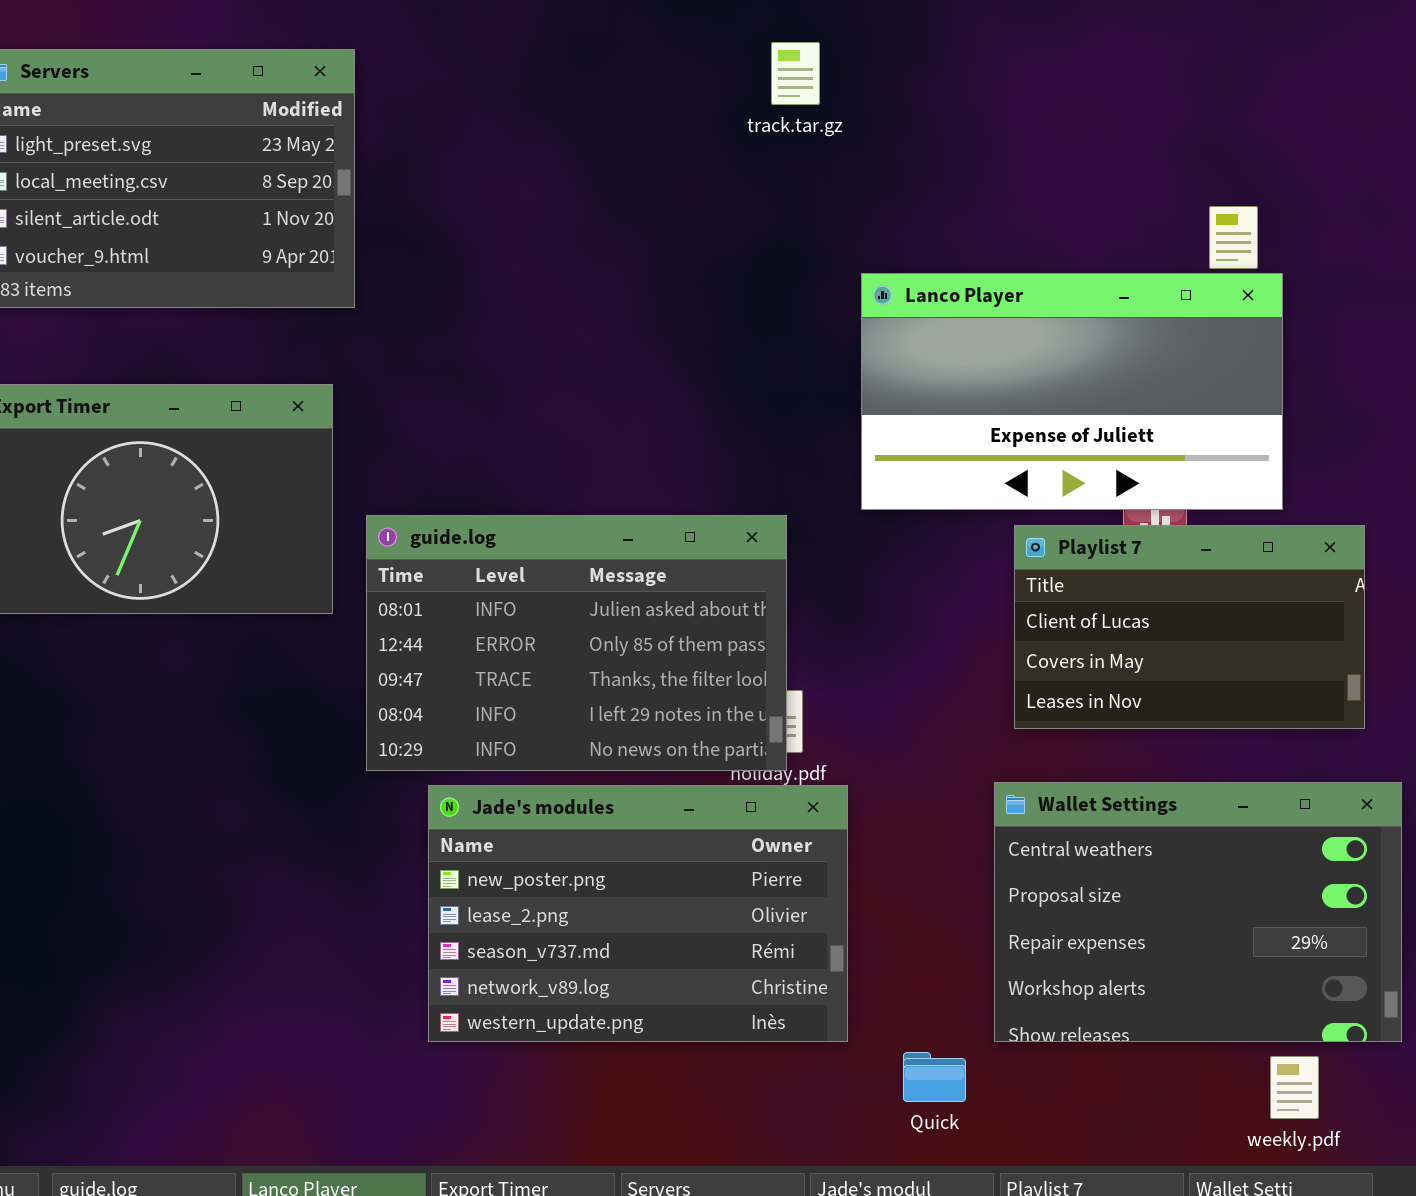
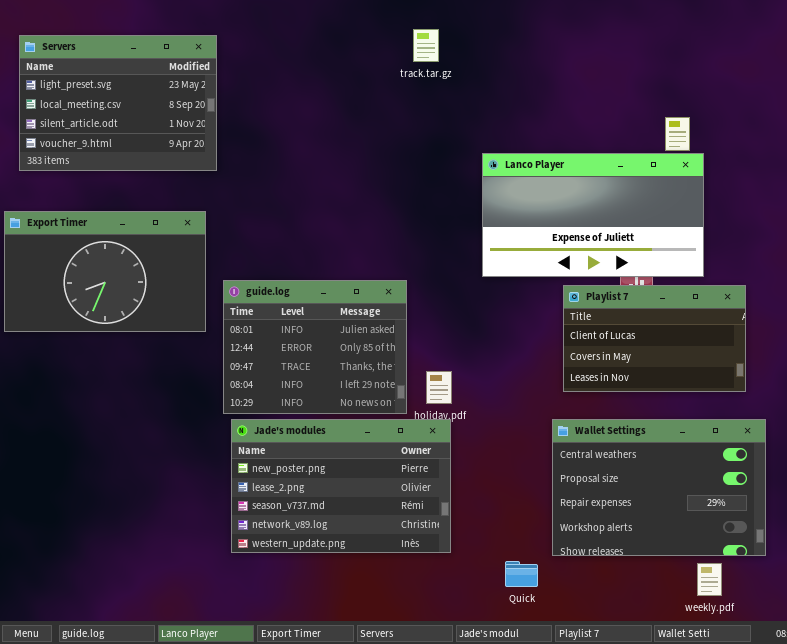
track.tar.gz: [771,42,820,105] -> [413,29,439,62], moved
guide.log: [366,515,787,771] -> [223,280,407,414], resized
Jade's modules: [428,785,848,1042] -> [231,419,451,553], moved

